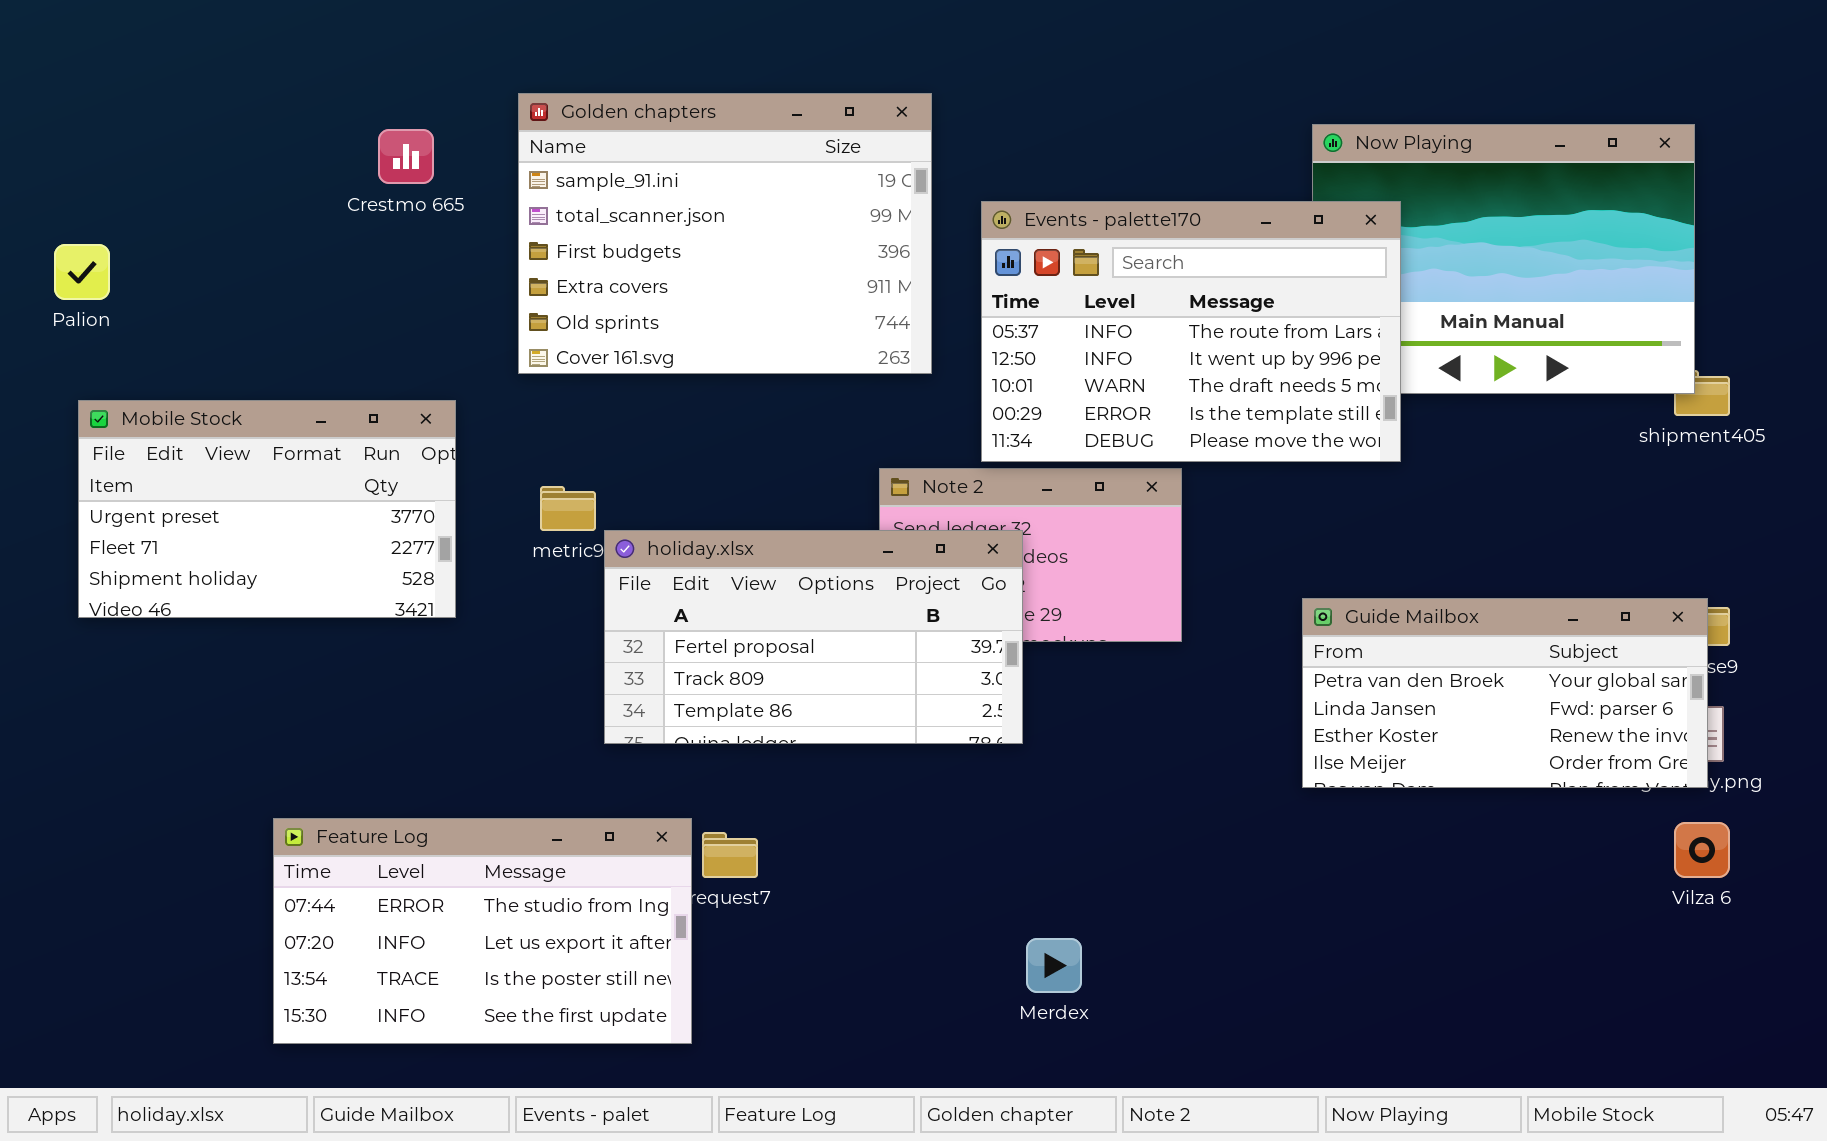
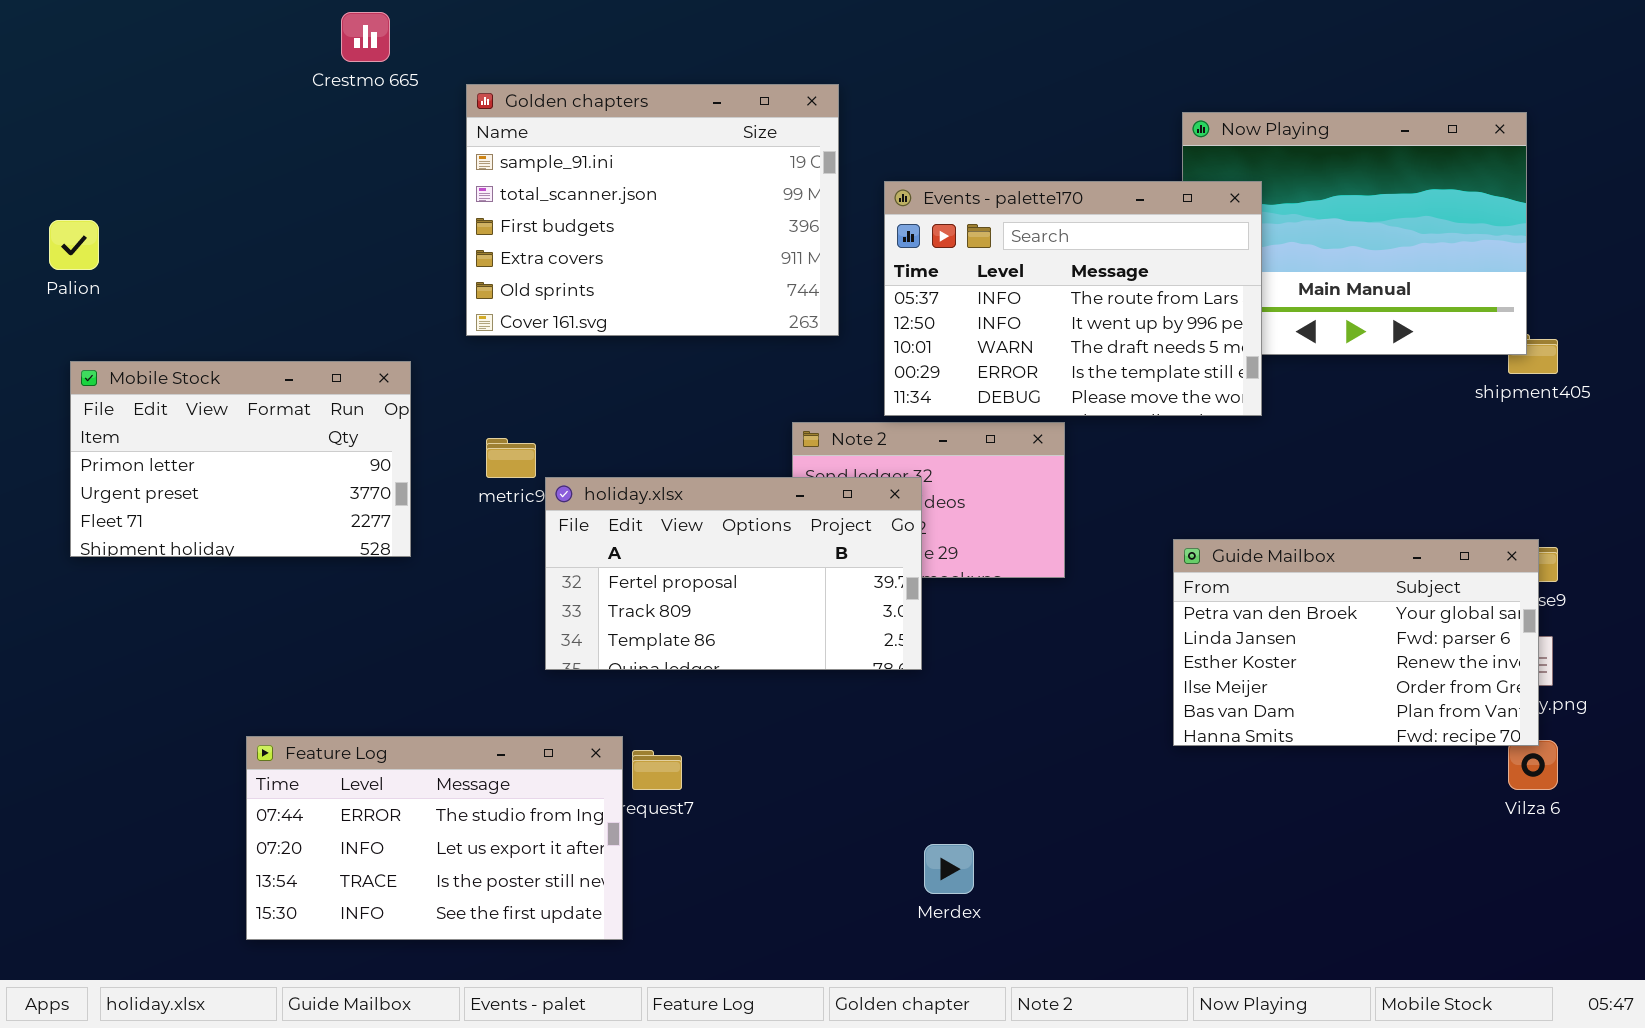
Crestmo 665: [378,129,434,184] -> [341,12,390,62], moved
Mobile Stock: [78,400,456,618] -> [70,361,411,557], scrolled up 1 row
Guide Mailbox: [1302,598,1708,788] -> [1173,539,1539,746], resized

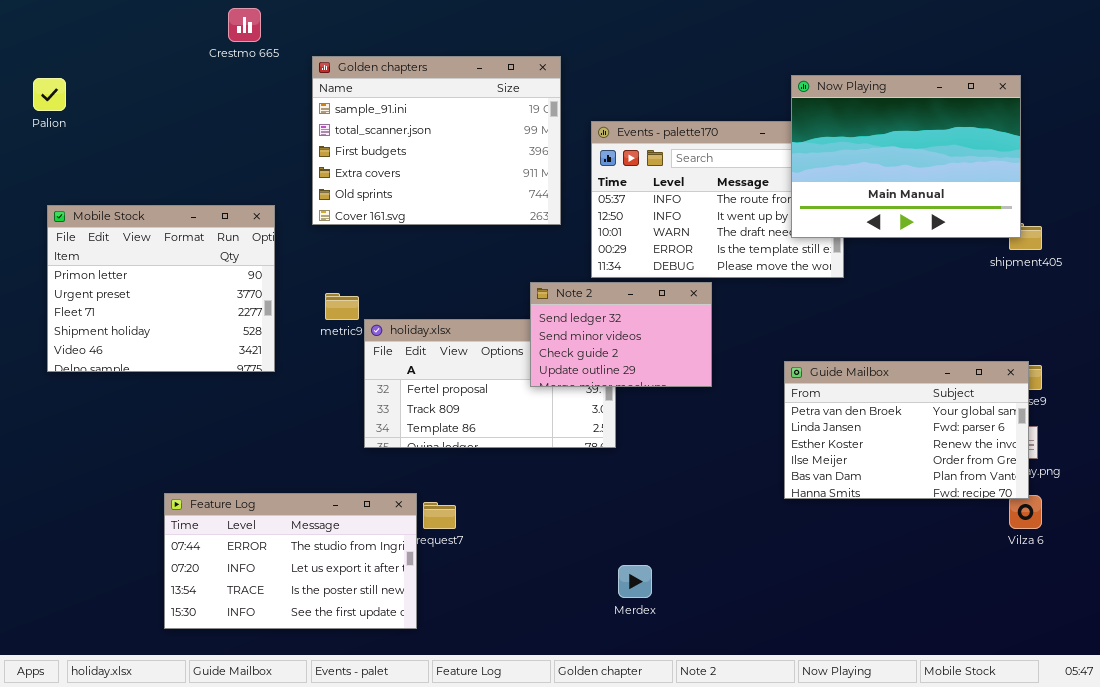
Now Playing: [1182,112,1527,355] -> [791,75,1021,238], raised
Palion: [49,220,99,270] -> [33,78,66,111], moved
Mobile Stock: [70,361,411,557] -> [47,205,275,372], resized
Note 2: [792,422,1065,578] -> [530,282,712,387], raised

